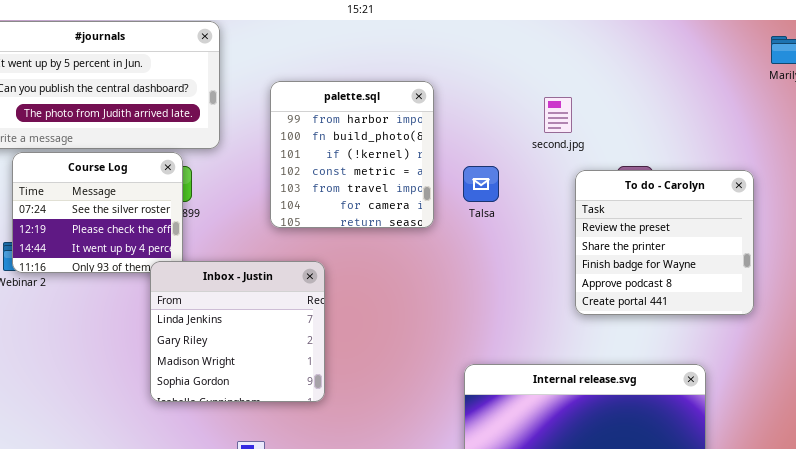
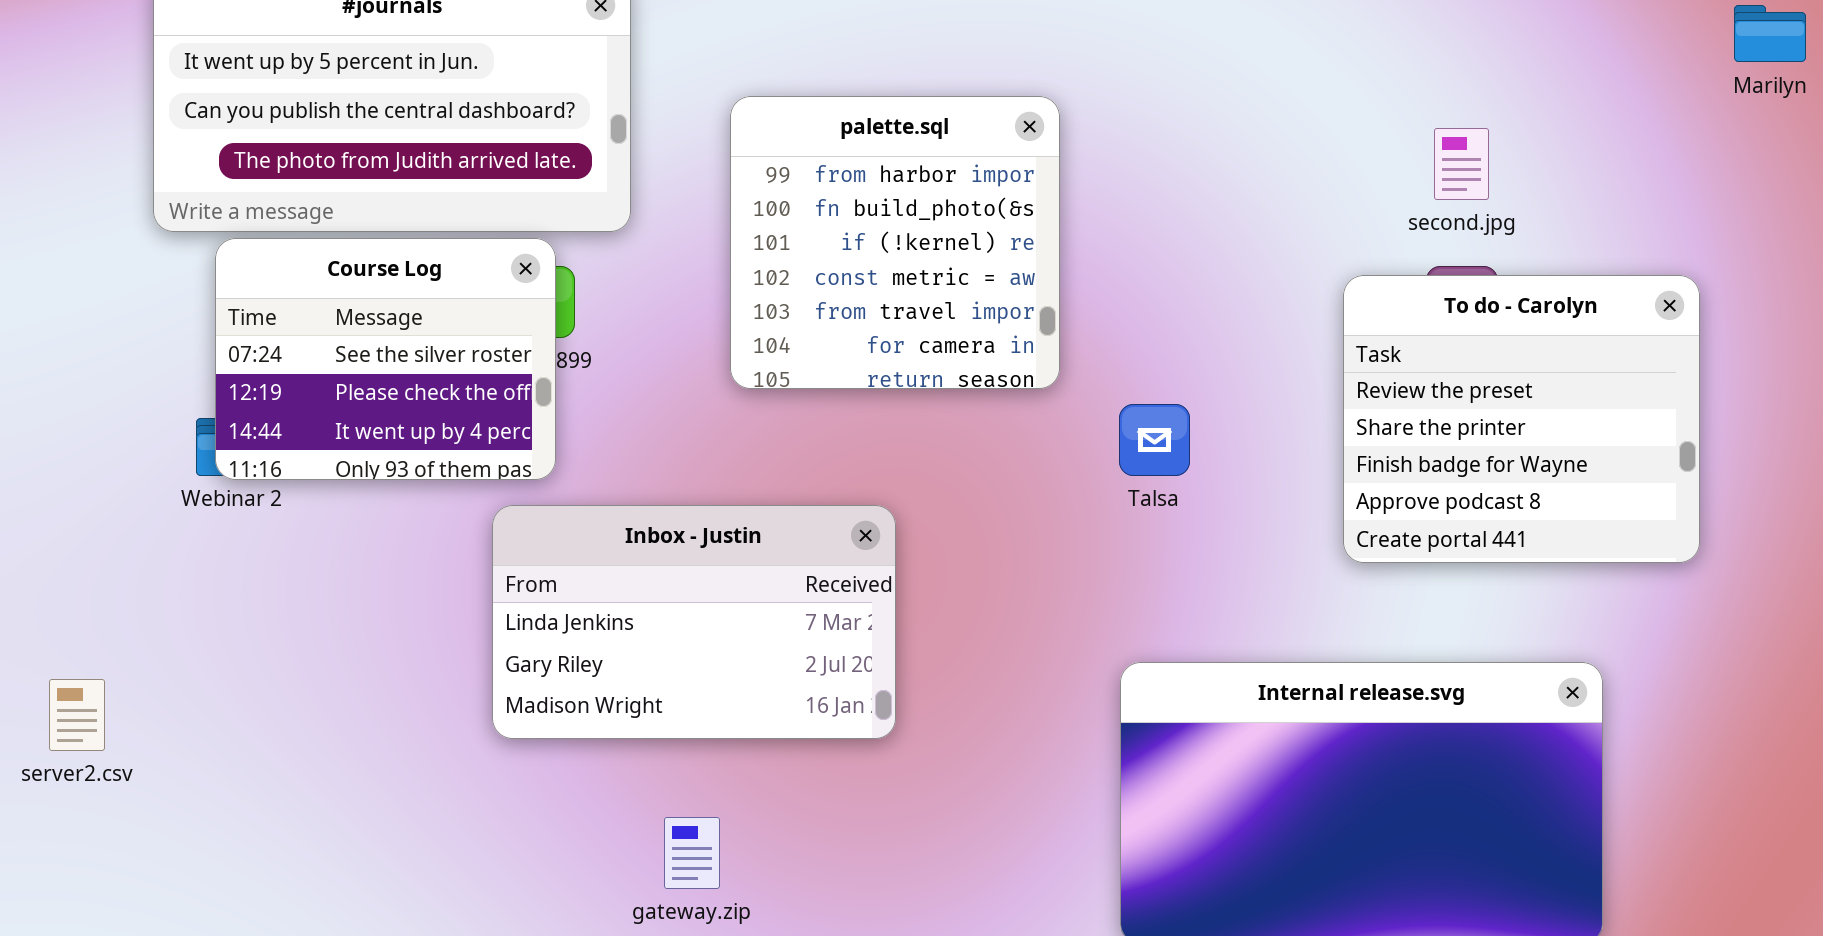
second.jpg: [544,97,572,133] -> [1434,128,1489,200], moved
Talsa: [463,166,499,202] -> [1119,404,1190,476], moved
Inbox - Justin: [150,261,325,402] -> [492,505,896,739], resized

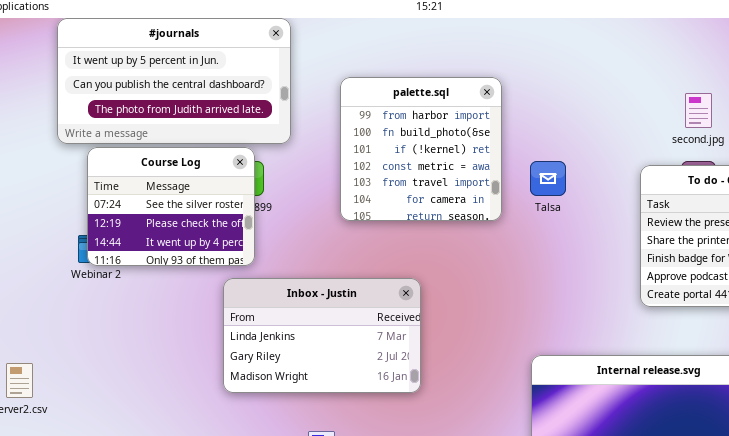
Talsa: [1119,404,1190,476] -> [530,161,566,196], moved

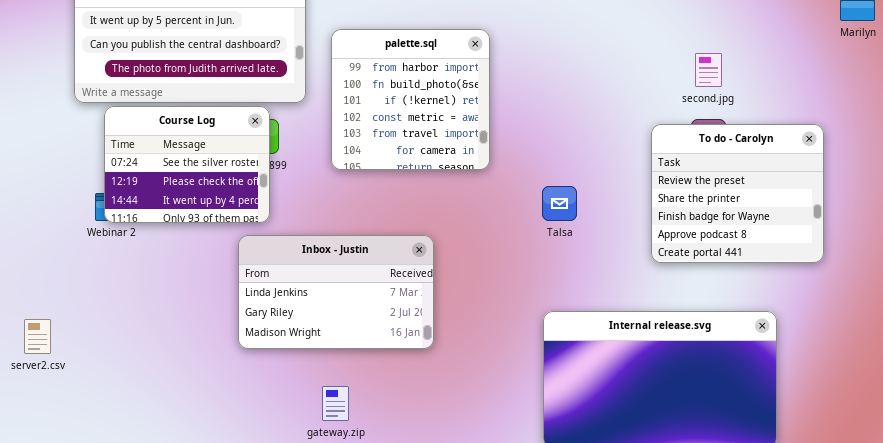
palette.sql: [340,77,502,221] -> [331,29,490,170], moved
Talsa: [530,161,566,196] -> [542,186,577,221], moved

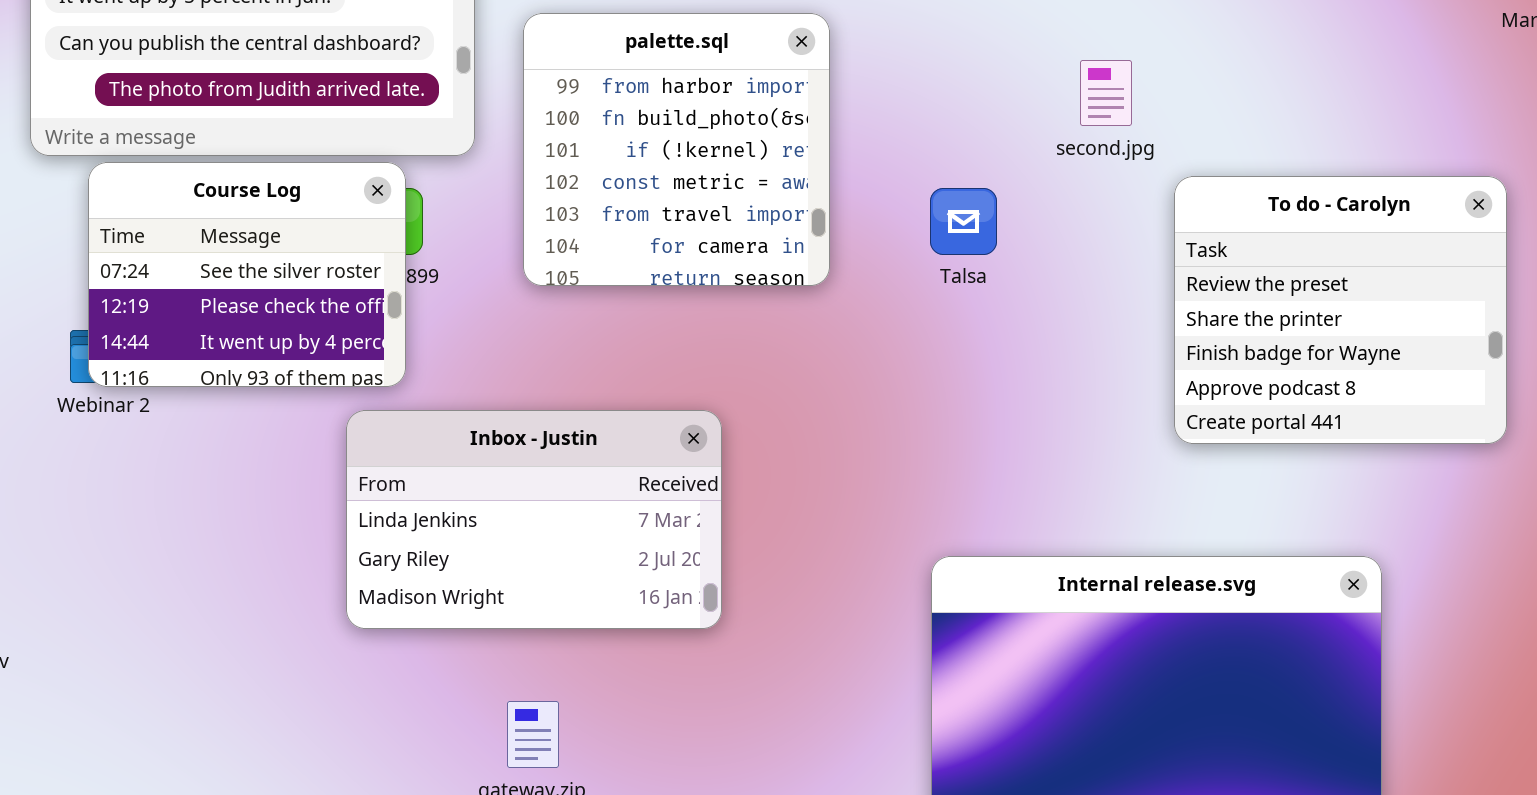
second.jpg: [695,53,722,87] -> [1080,60,1132,126], moved
To do - Carolyn: [651,124,824,263] -> [1174,176,1507,444], moved
Talsa: [542,186,577,221] -> [930,188,997,255], moved

